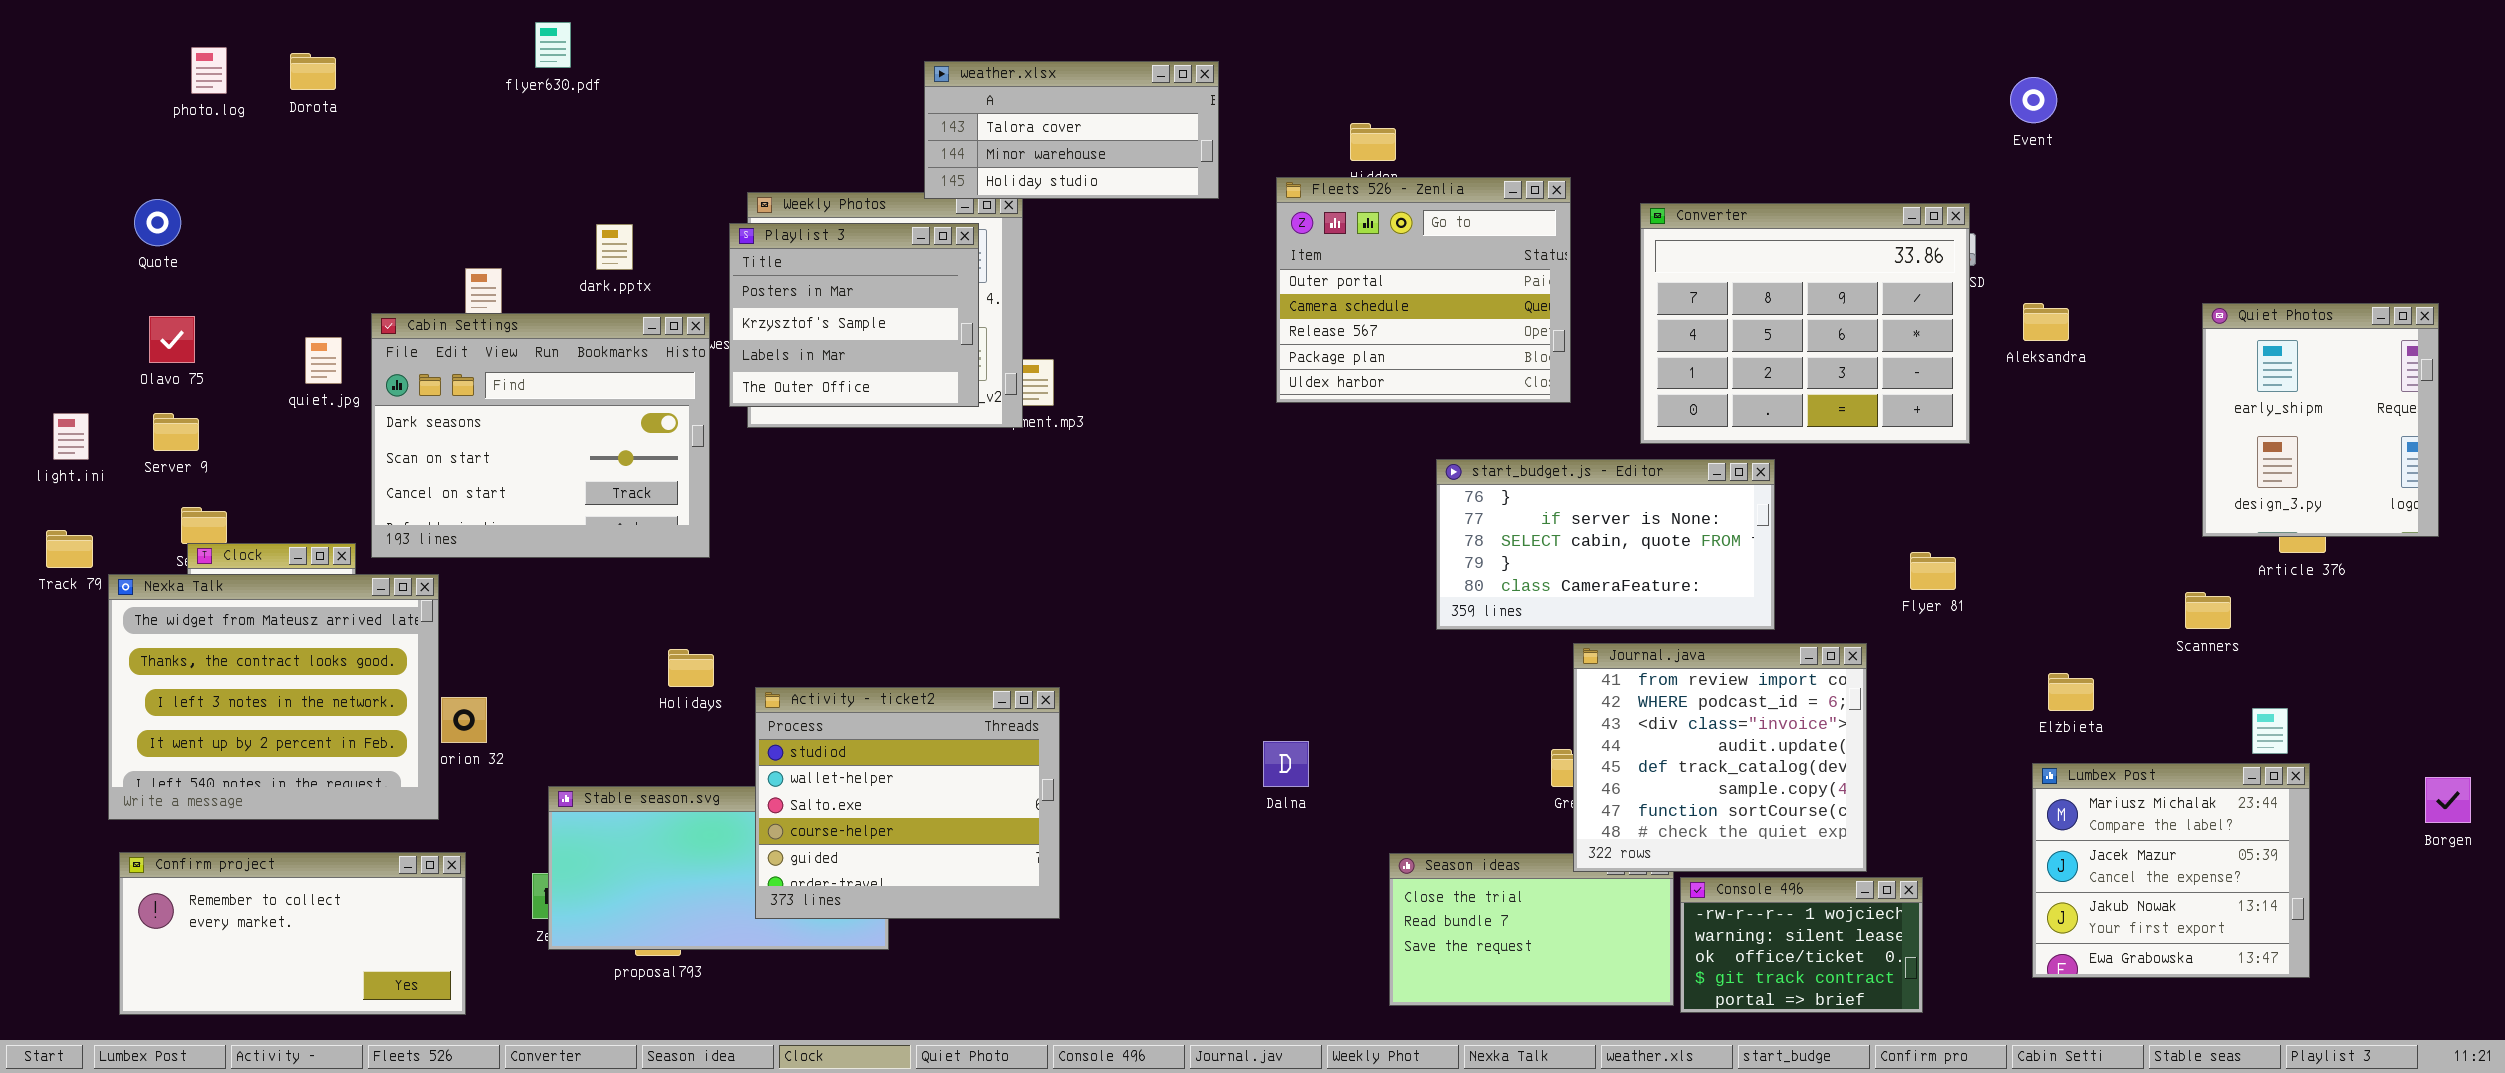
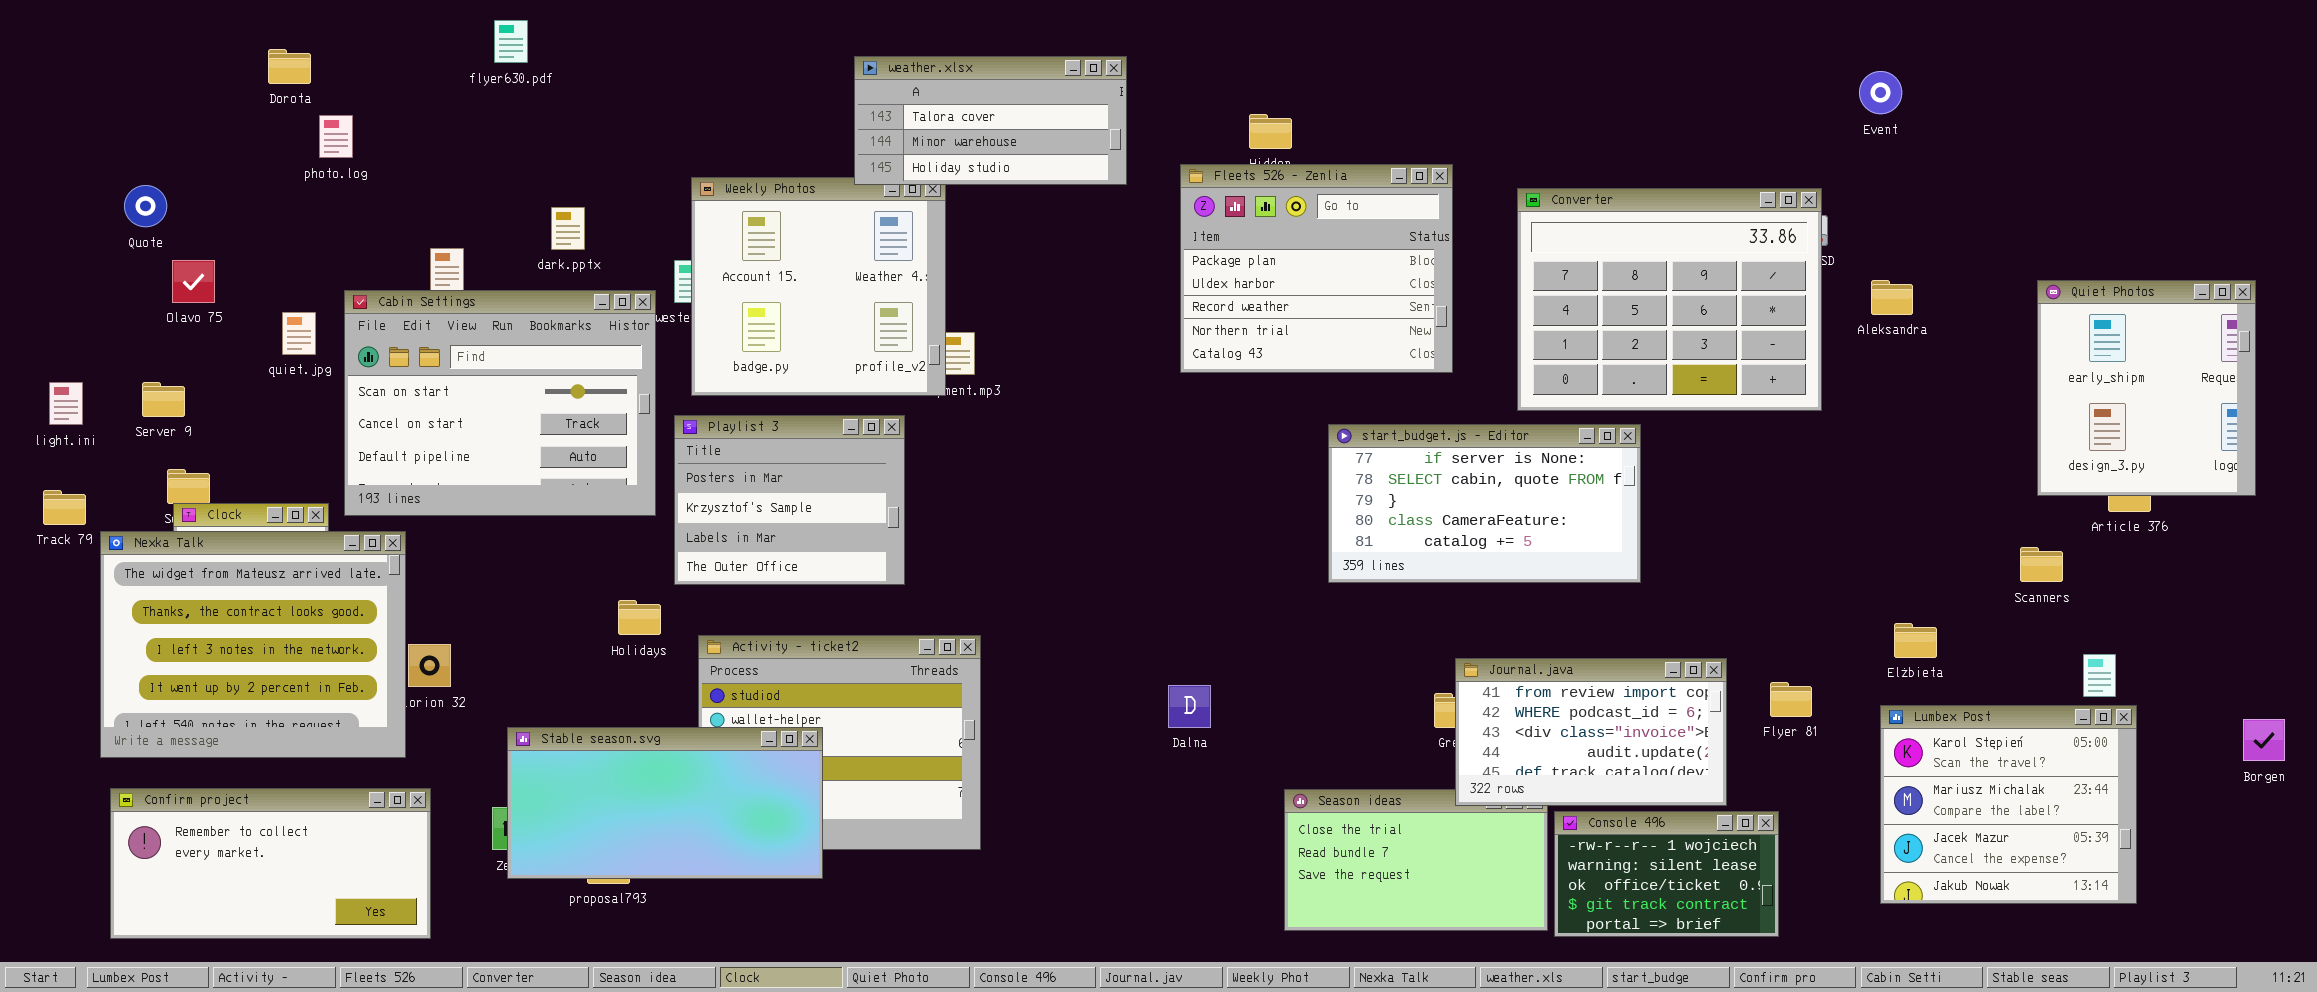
photo.log: [191,47,227,94] -> [319,115,353,158], moved
Fleets 526 - Zenlia: [1276,177,1571,403] -> [1180,164,1453,373], scrolled down 3 rows
Playlist 3: [729,223,979,407] -> [674,415,905,585], moved
Cabin Settings: [371,313,710,558] -> [344,290,656,516], scrolled down 1 row
Olavo 75: [149,316,195,363] -> [172,260,215,303], moved
start_budget.js - Editor: [1436,459,1775,630] -> [1328,424,1641,583], scrolled down 1 row
Flyer 81: [1910,552,1956,590] -> [1770,682,1812,717], moved
Journal.java: [1573,643,1867,872] -> [1455,658,1727,806], resized
Lumbex Post: [2032,763,2310,978] -> [1880,705,2137,904], scrolled up 1 row
Stable season.svg: [548,786,889,950] -> [507,727,823,879], raised

